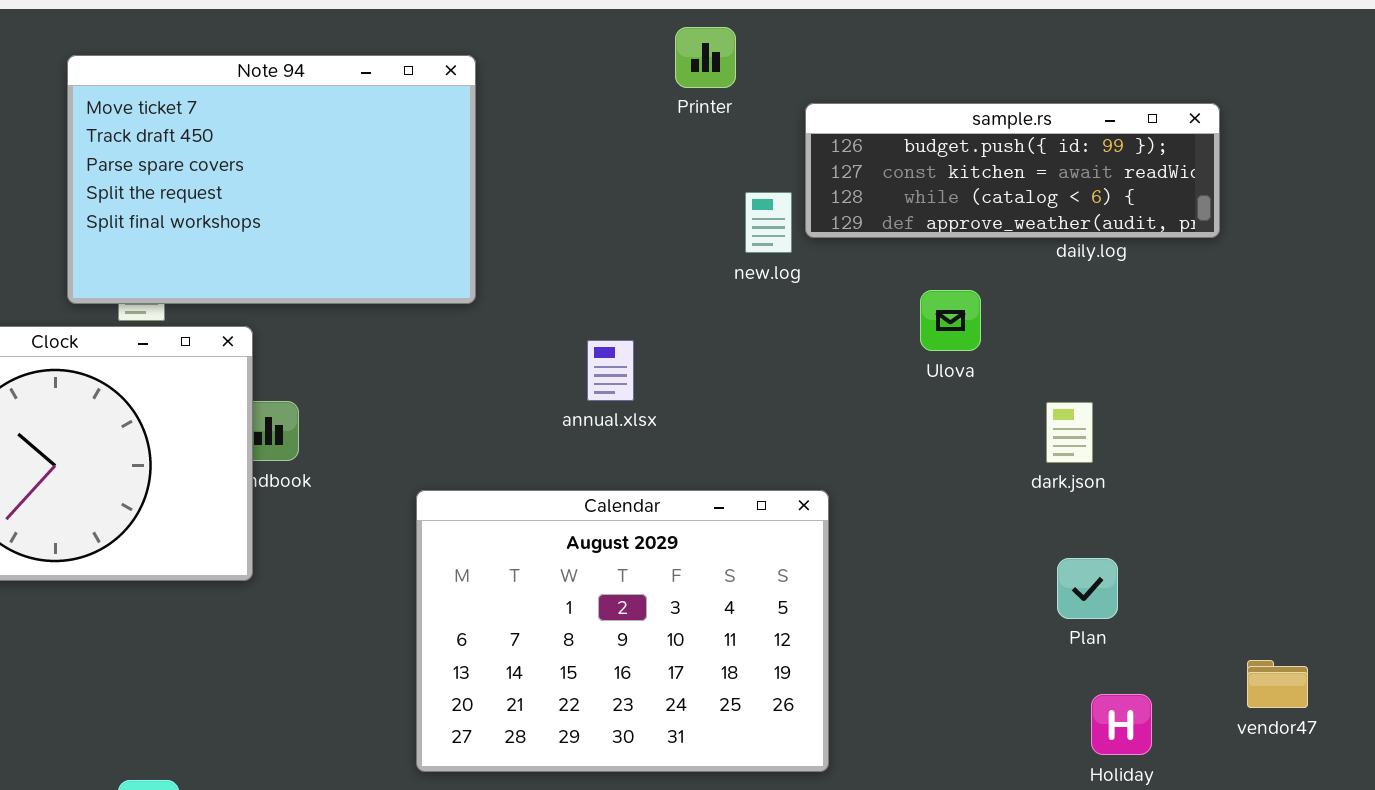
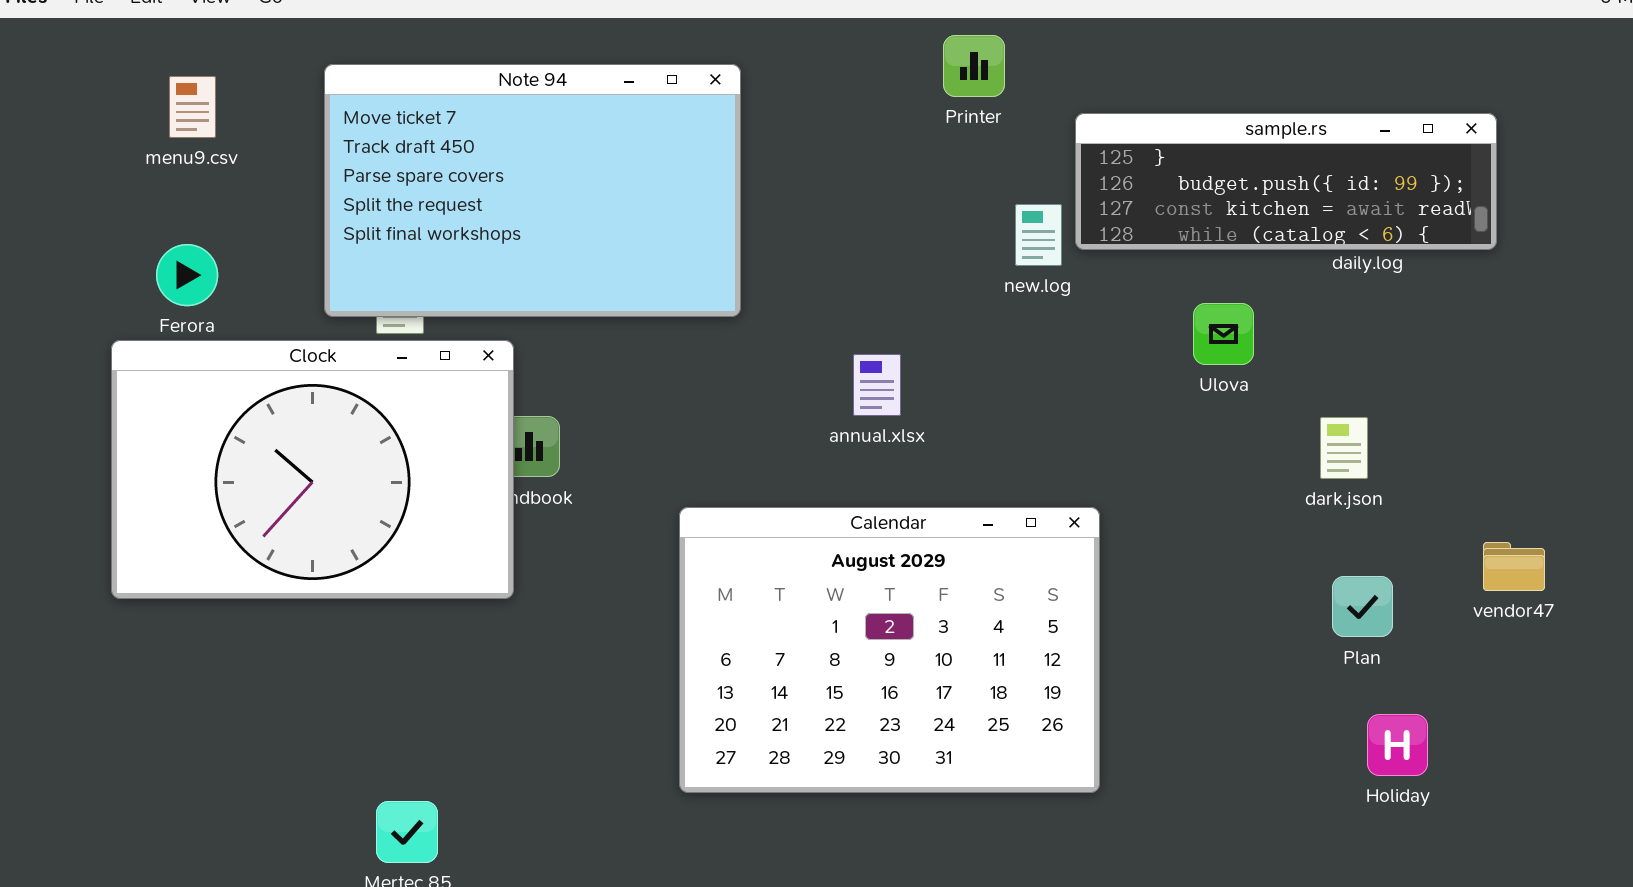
sample.rs: [805,103,1220,238] -> [1075,113,1497,250], scrolled up 1 row
vendor47: [1247,660,1308,708] -> [1483,542,1545,591], moved

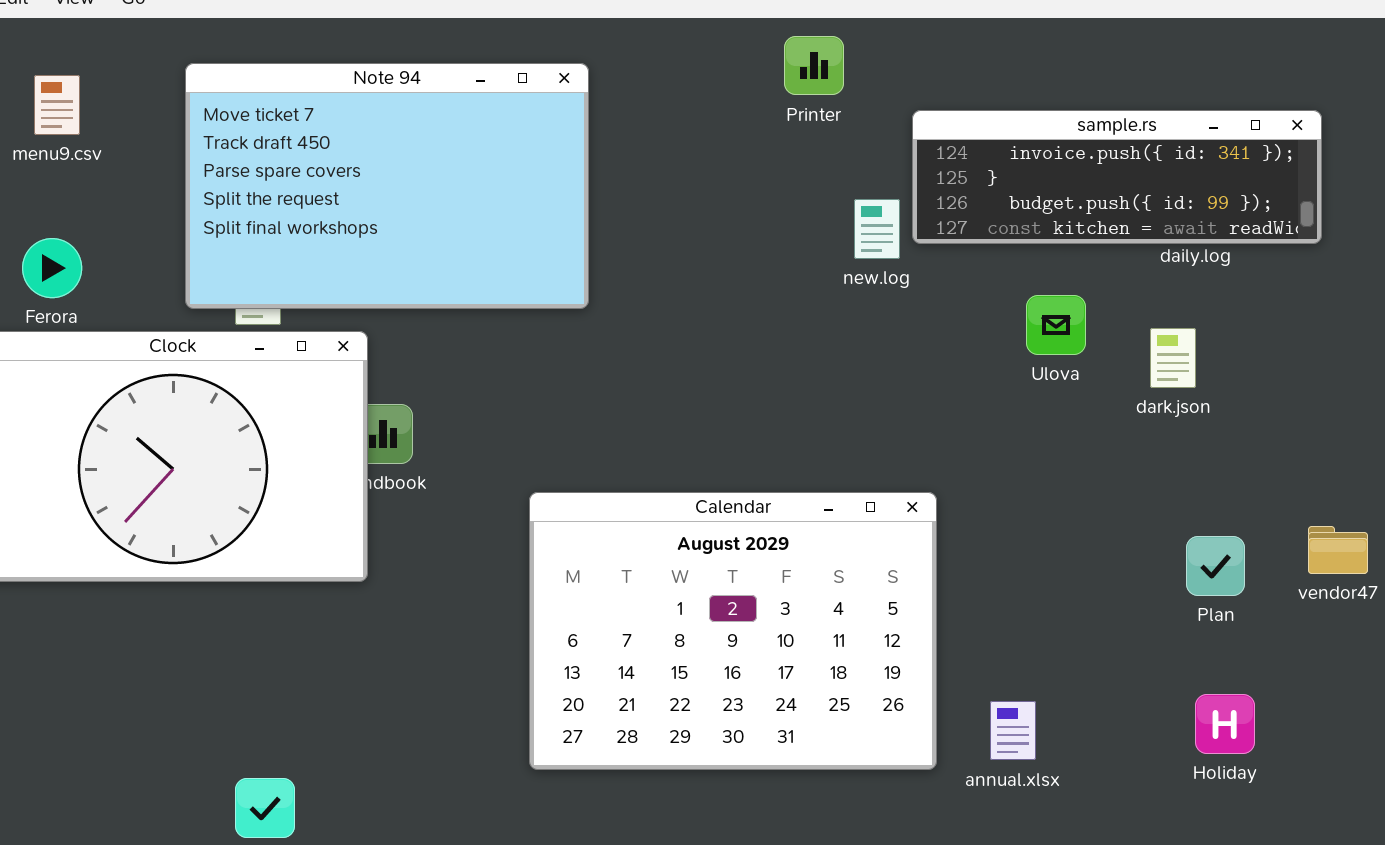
sample.rs: [1075,113,1497,250] -> [912,110,1322,244], scrolled up 1 row
annual.xlsx: [853,354,901,416] -> [990,701,1036,760], moved
dark.json: [1320,417,1368,479] -> [1150,328,1196,388], moved
Plan: [1332,576,1393,637] -> [1186,536,1245,596], moved

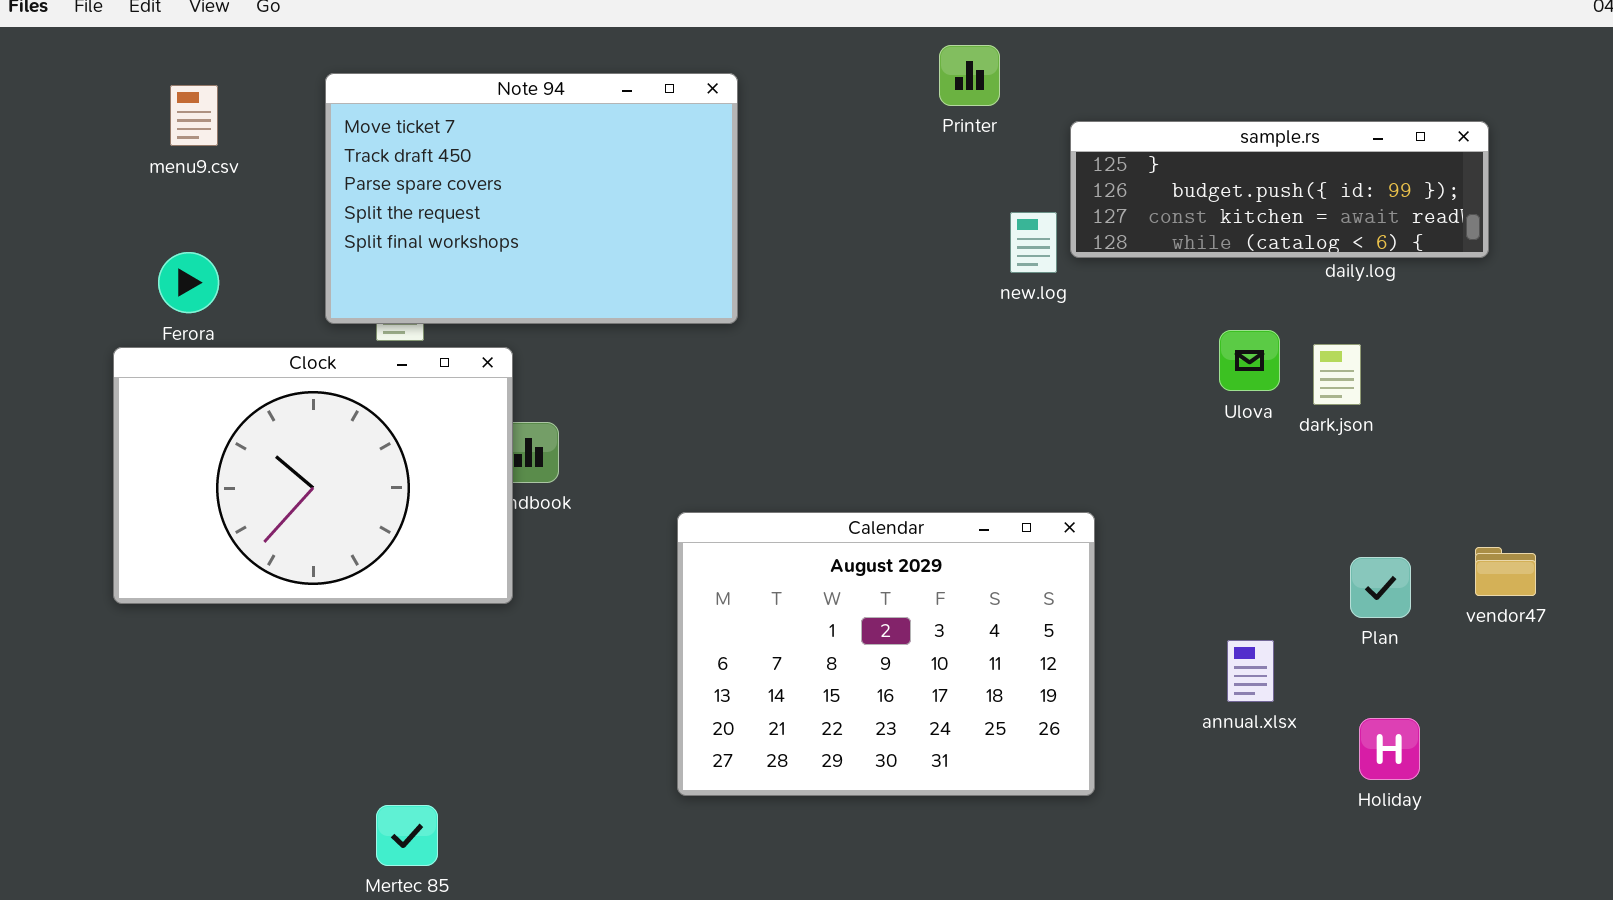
sample.rs: [912,110,1322,244] -> [1070,121,1489,258], scrolled down 1 row
Ulova: [1026,295,1086,355] -> [1219,330,1280,391], moved
annual.xlsx: [990,701,1036,760] -> [1227,640,1274,702], moved

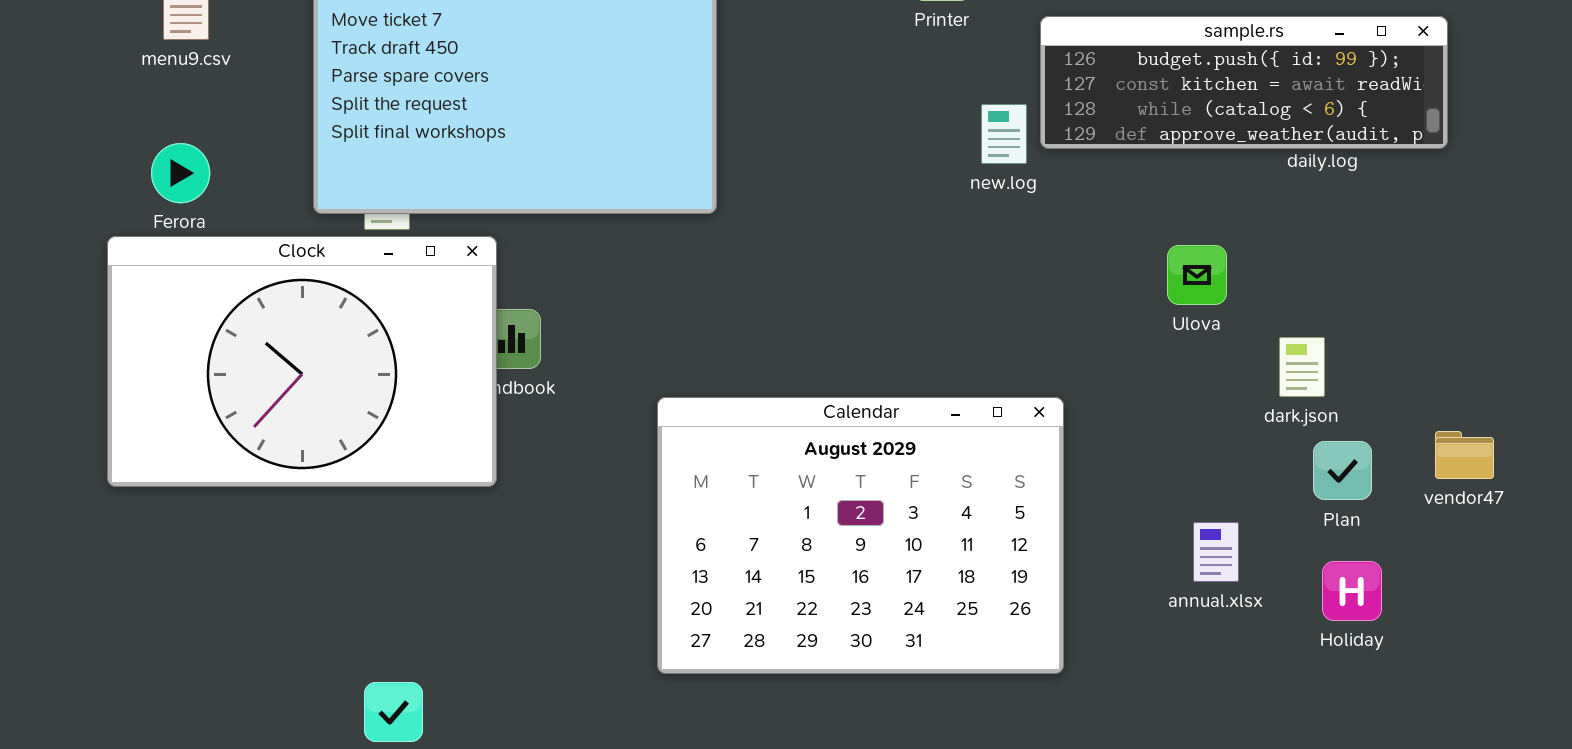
sample.rs: [1070,121,1489,258] -> [1040,16,1448,149], scrolled down 1 row
Ulova: [1219,330,1280,391] -> [1167,245,1227,305], moved
dark.json: [1313,344,1361,405] -> [1279,337,1325,397], moved
Holiday: [1359,718,1420,780] -> [1322,561,1382,621], moved

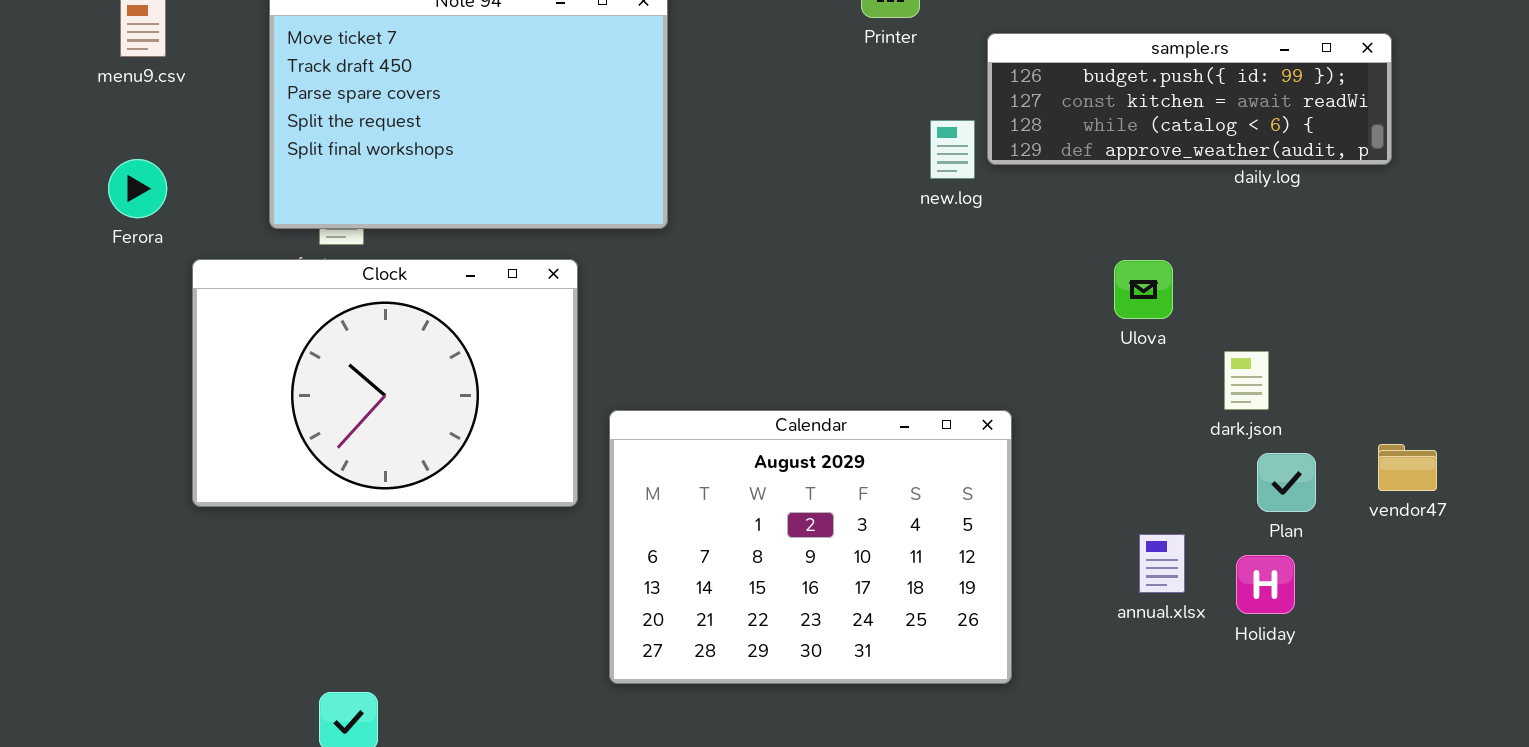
Clock: [107,236,497,487] -> [192,259,578,507], moved
Holiday: [1322,561,1382,621] -> [1236,555,1295,614], moved

